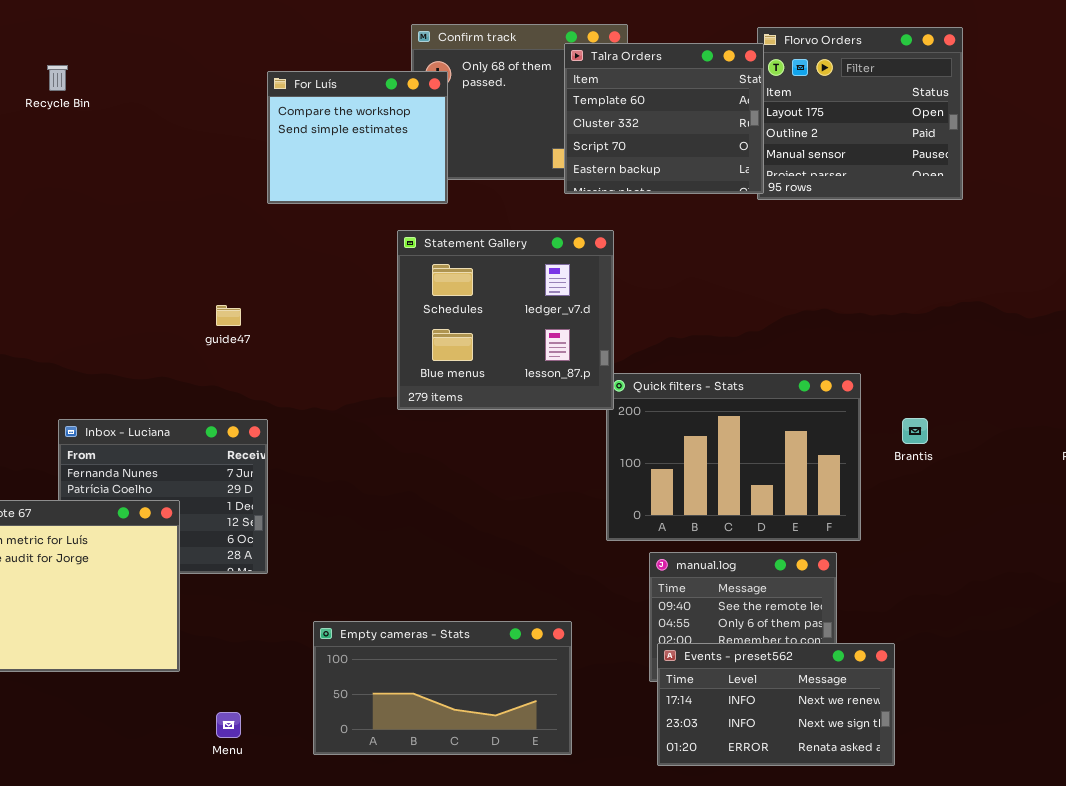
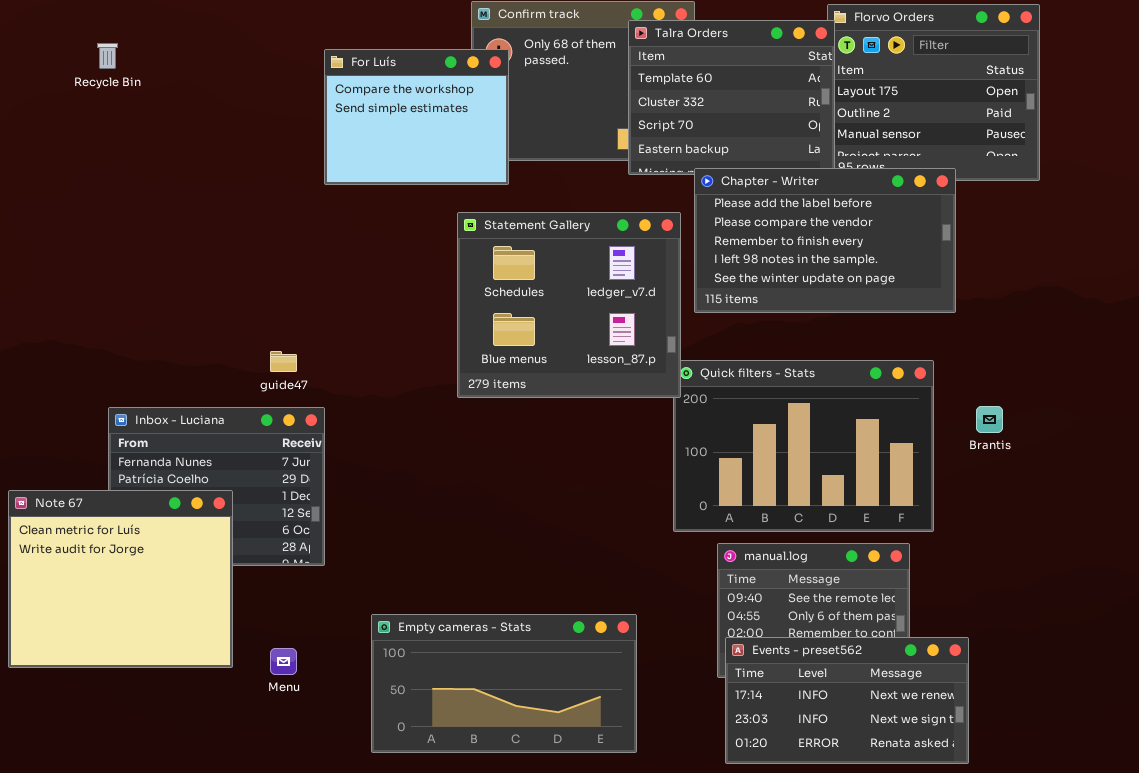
Chapter - Writer: none -> [694,168,956,313], opened
guide47: [216,305,241,326] -> [270,351,297,372], moved
Menu: [216,712,241,738] -> [270,648,297,675], moved

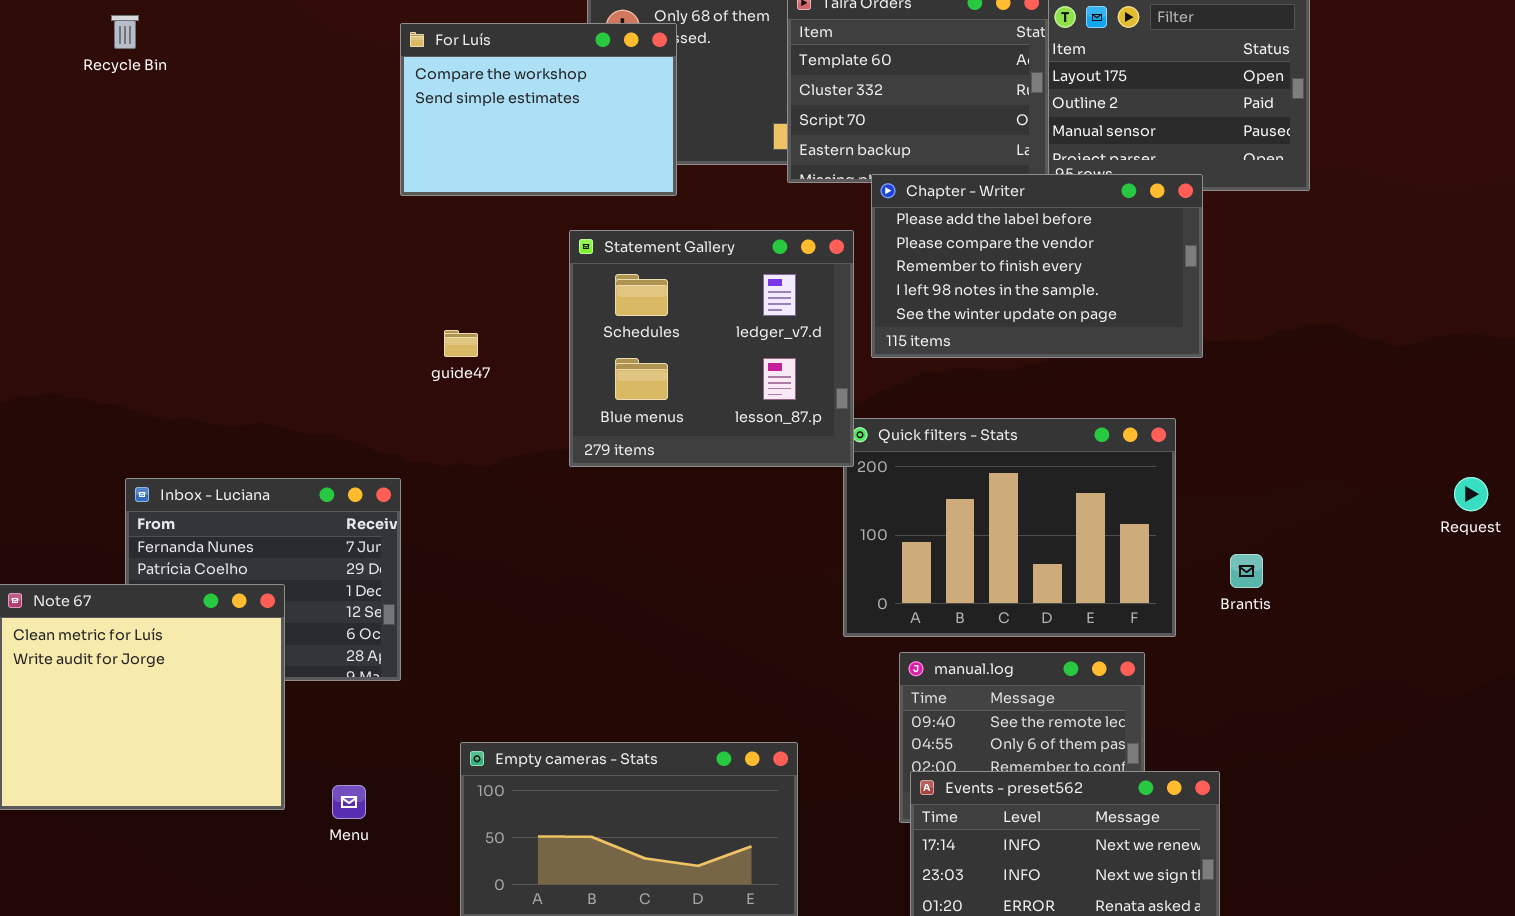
For Luís: [324,49,509,185] -> [400,23,677,196], resized
guide47: [270,351,297,372] -> [444,330,478,357], moved
Brantis: [976,406,1003,433] -> [1230,554,1263,588], moved

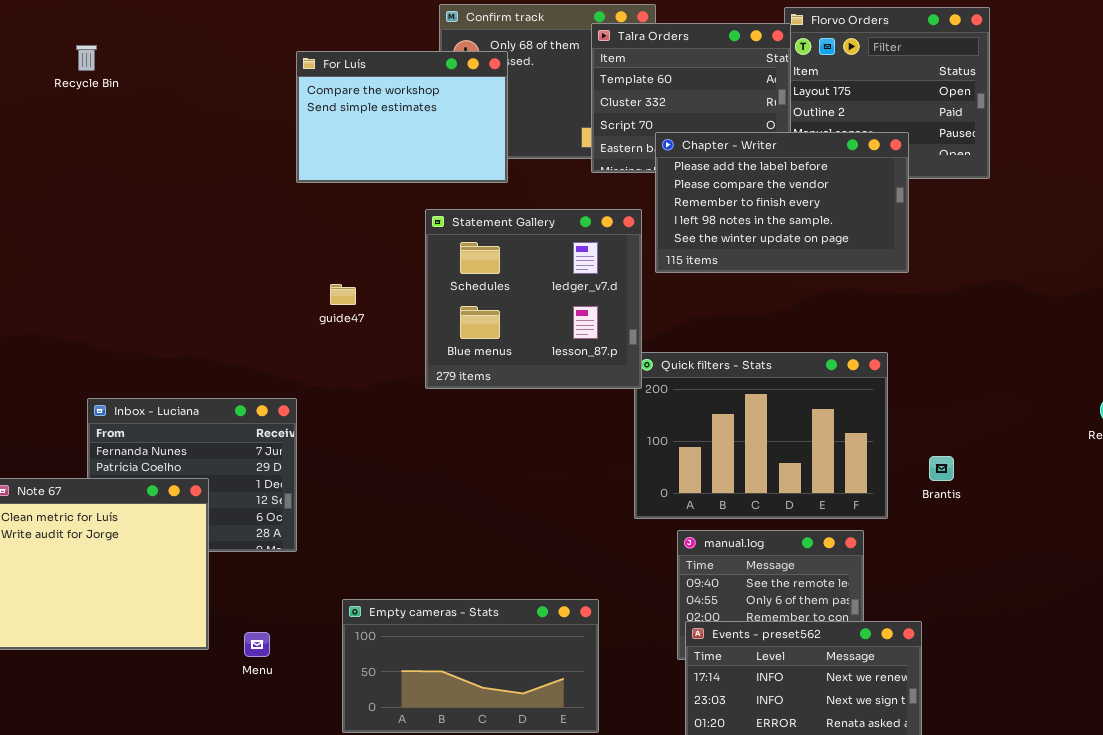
Chapter - Writer: [871,174,1203,358] -> [655,132,909,273], moved

